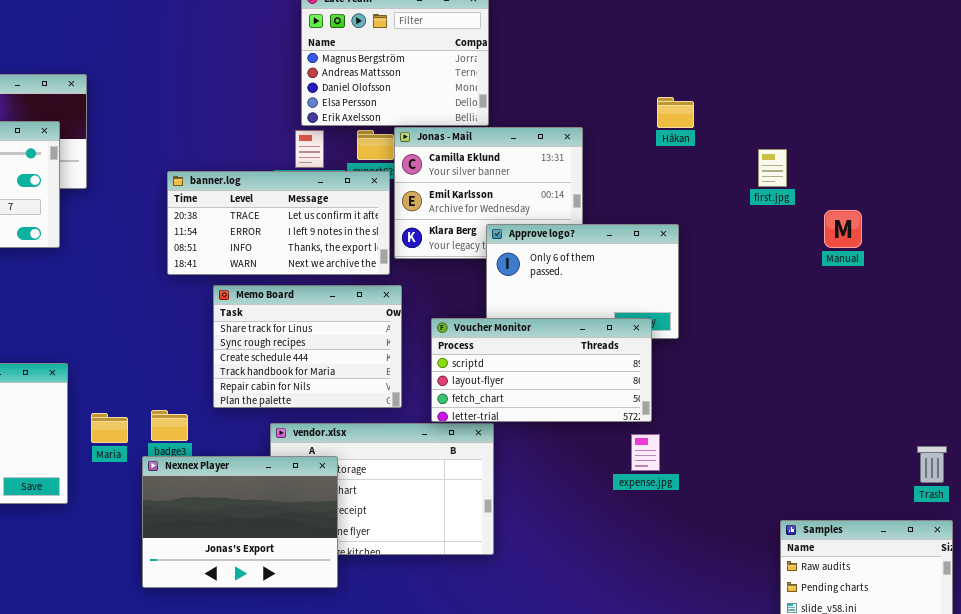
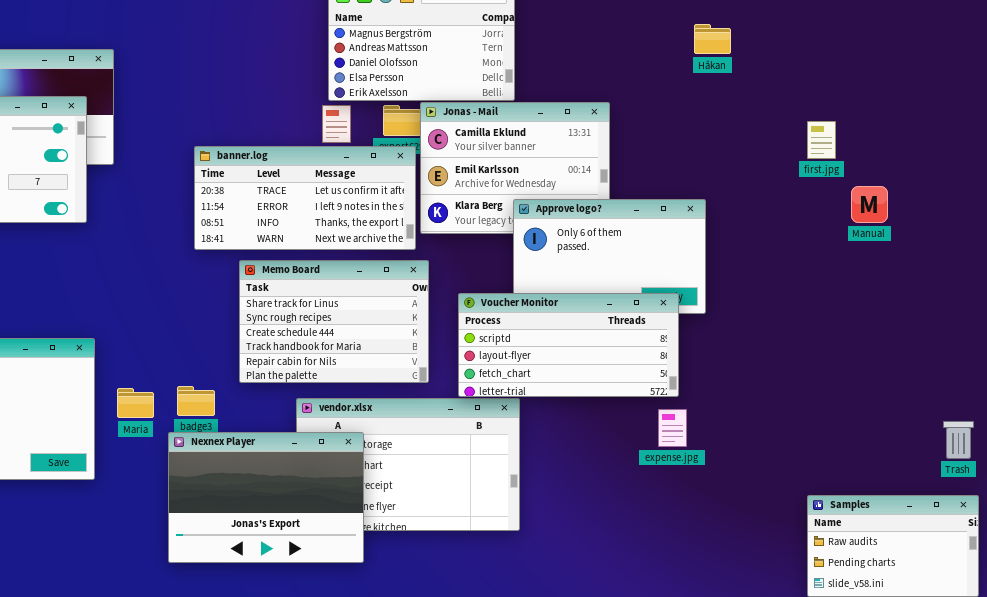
Håkan: [657,97,694,128] -> [694,24,731,54], moved
first.jpg: [758,149,787,187] -> [807,121,836,159], moved

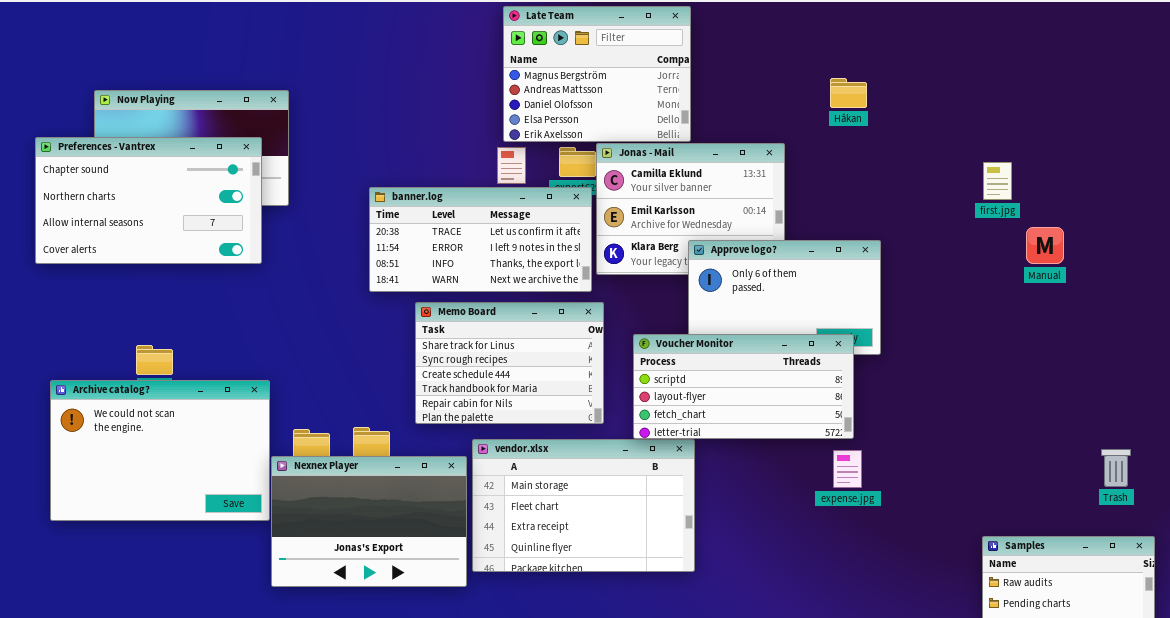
Håkan: [694,24,731,54] -> [830,78,867,108], moved
Trash: [943,421,974,459] -> [1101,449,1131,487], moved
Nexnex Player: [168,432,364,563] -> [271,456,467,587], moved

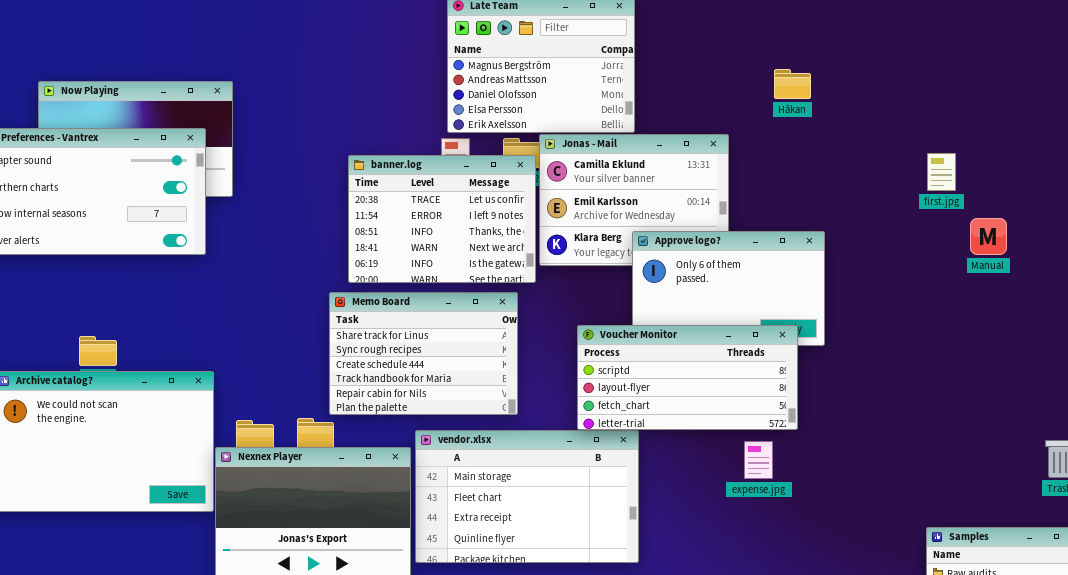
banner.log: [369,187,592,292] -> [348,155,536,283], resized
Memo Board: [415,302,604,424] -> [329,292,518,415], moved
expense.jpg: [833,450,862,488] -> [744,441,773,479], moved

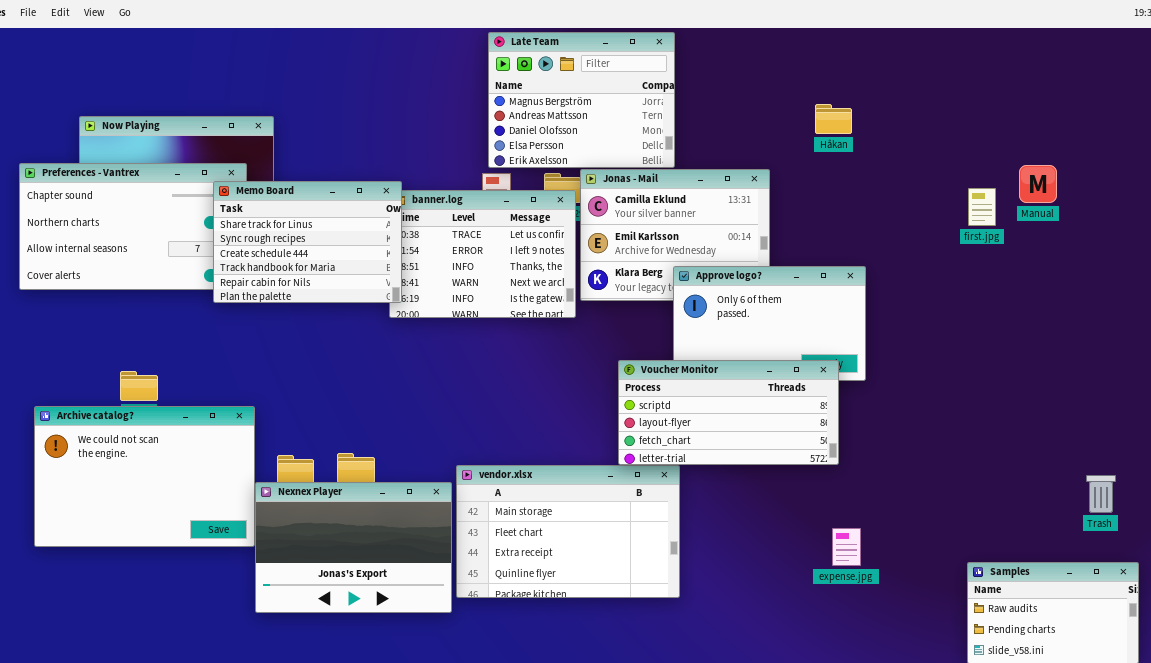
Manual: [970,218,1007,255] -> [1019,165,1057,203], moved
Memo Board: [329,292,518,415] -> [213,181,402,303], moved
expense.jpg: [744,441,773,479] -> [832,528,861,566], moved

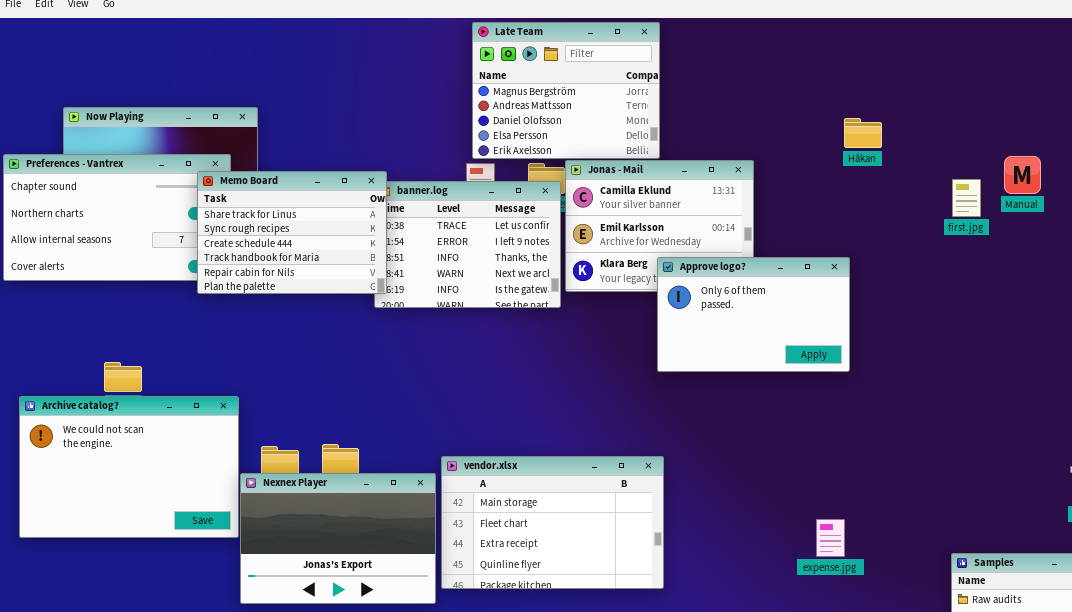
Håkan: [815,104,852,134] -> [844,118,882,148], moved
Voucher Monitor: [618,360,839,465] -> none, closed

